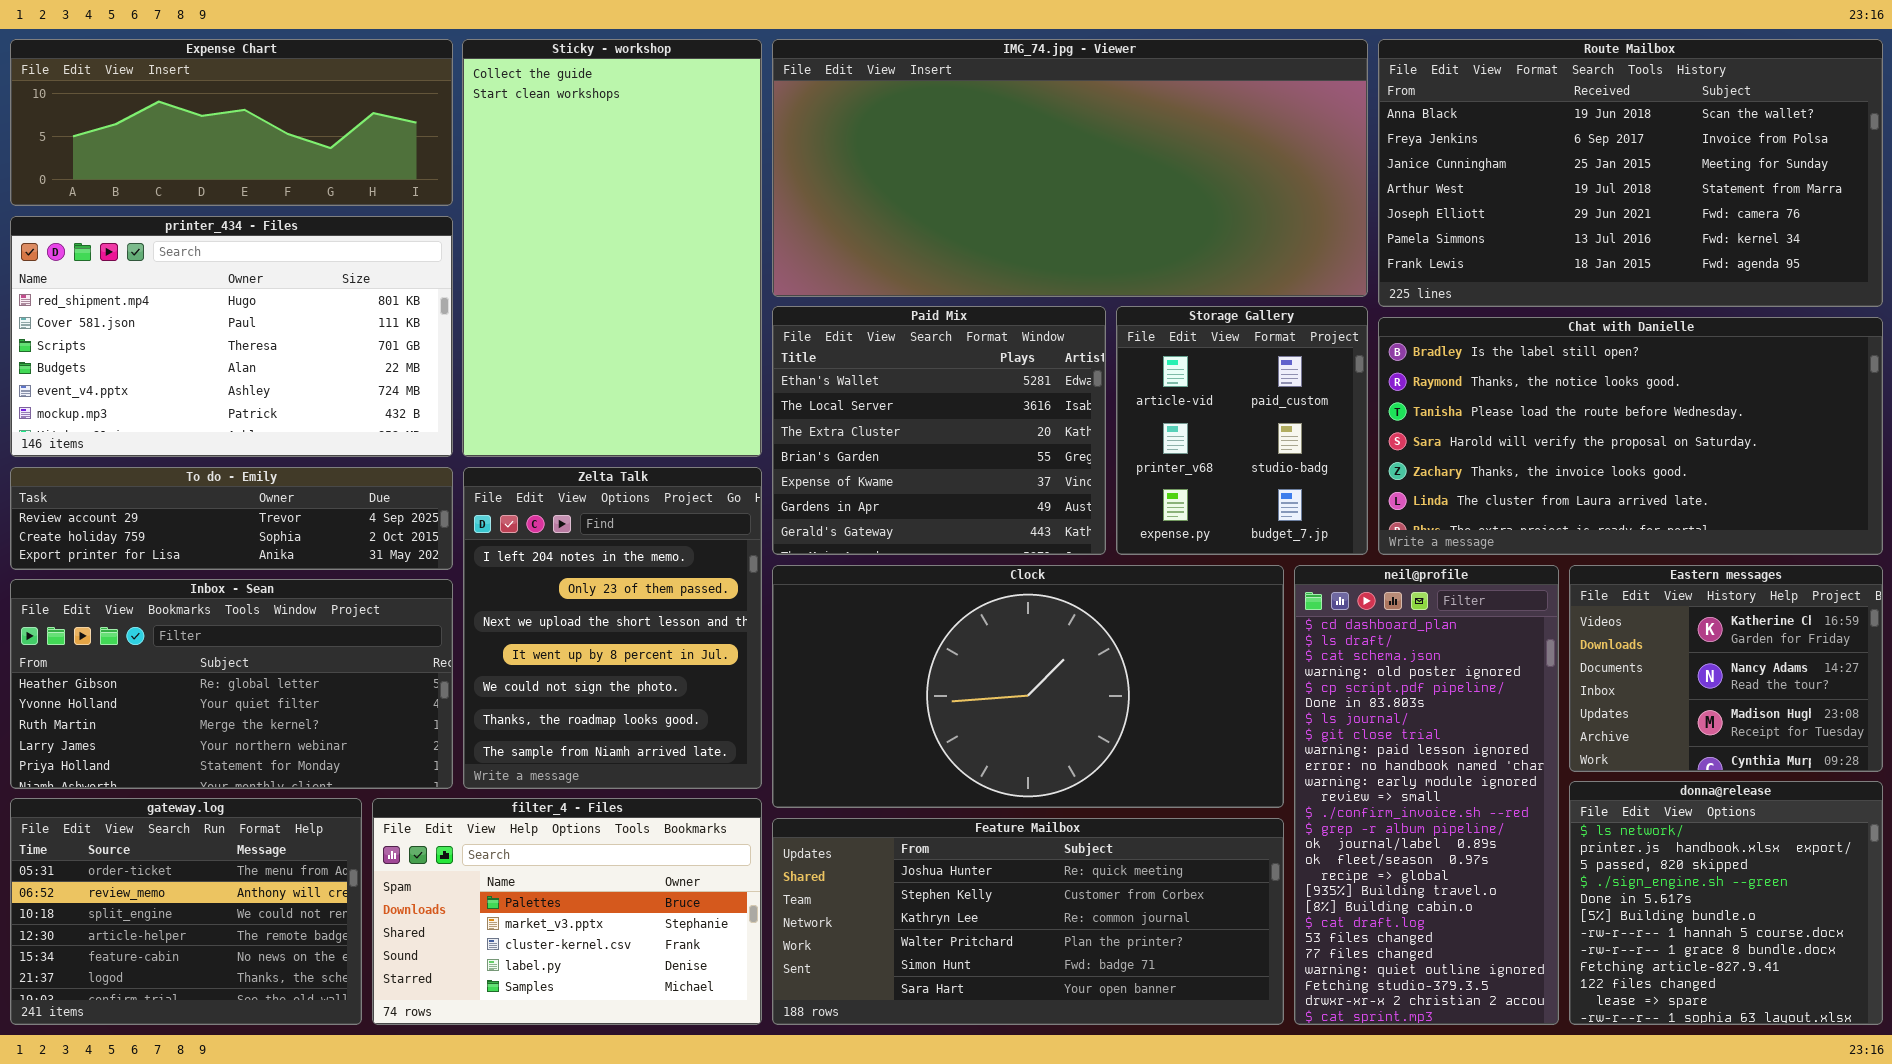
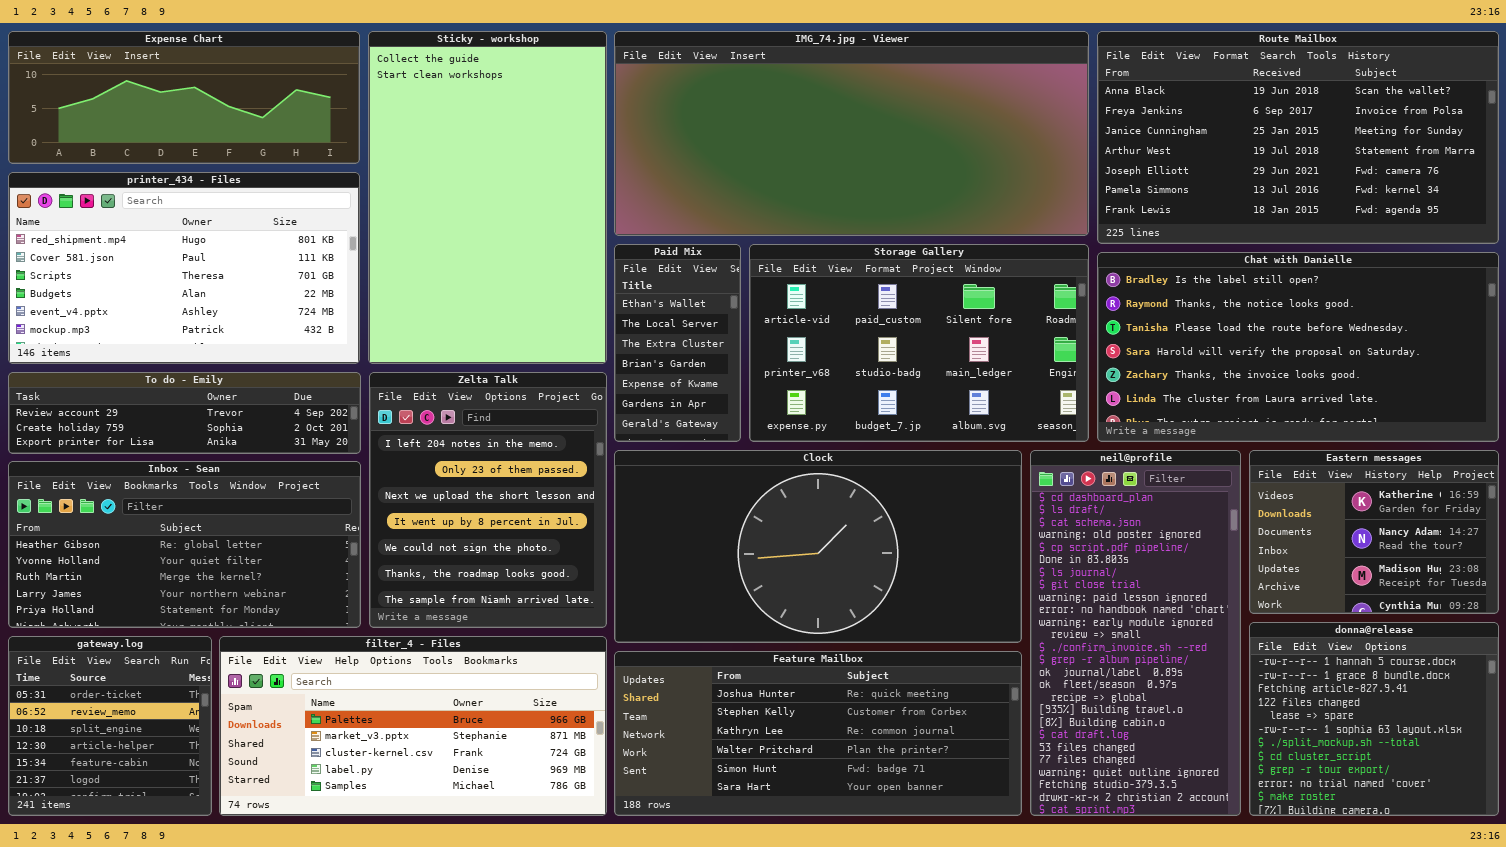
Paid Mix: [772,306,1106,555] -> [614,244,741,442], resized
Storage Gallery: [1116,306,1368,555] -> [749,244,1089,442], resized
donna@release: [1569,781,1883,1025] -> [1249,622,1499,816], scrolled down 6 rows
gateway.log: [10,798,362,1025] -> [8,636,212,816], resized
filter_4 - Files: [372,798,762,1025] -> [219,636,607,816], resized

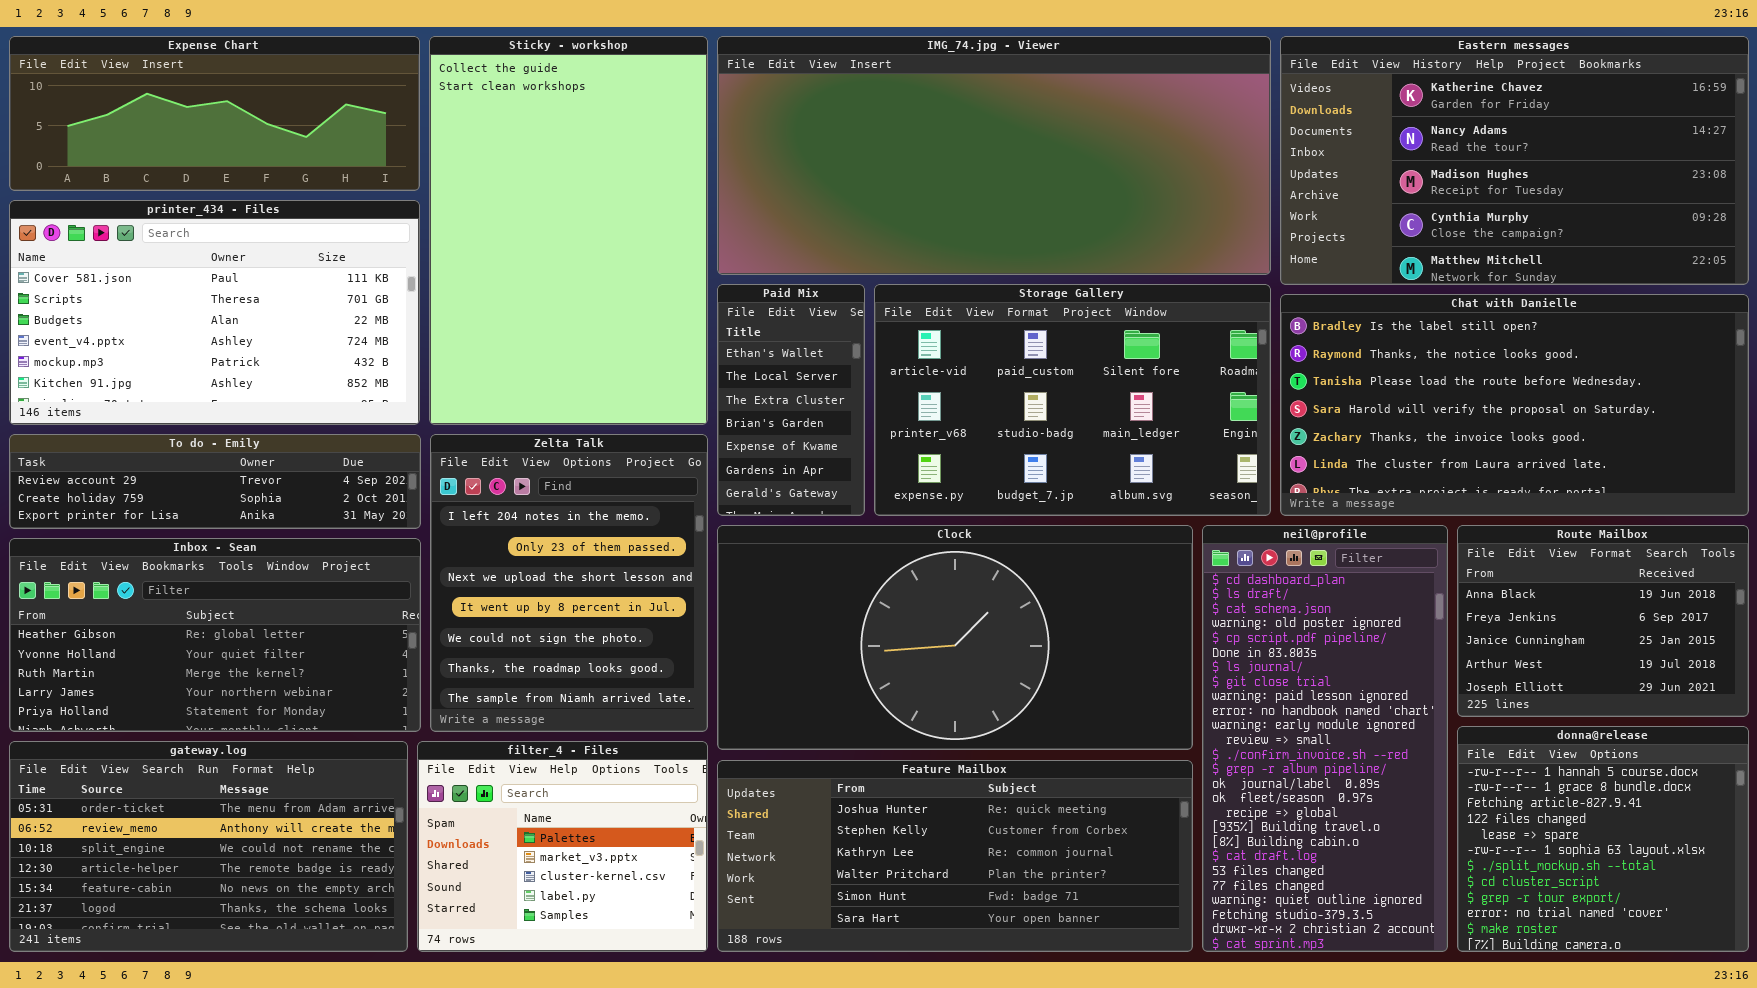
Route Mailbox: [1097,31,1499,244] -> [1457,525,1749,717], moved, resized
printer_434 - Files: [8,172,360,364] -> [9,200,420,425], scrolled down 1 row
Eastern messages: [1249,450,1499,614] -> [1280,36,1749,285], moved, resized
gateway.log: [8,636,212,816] -> [9,741,408,952], resized
filter_4 - Files: [219,636,607,816] -> [417,741,708,952], resized

